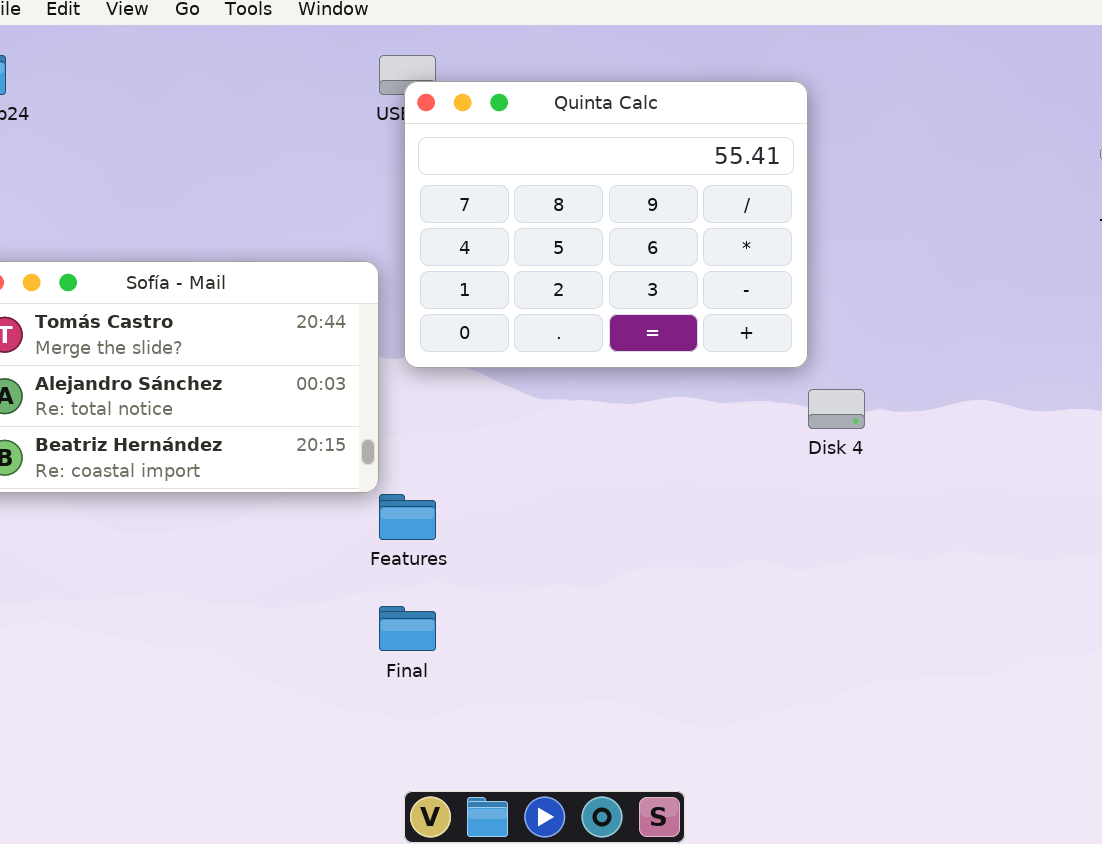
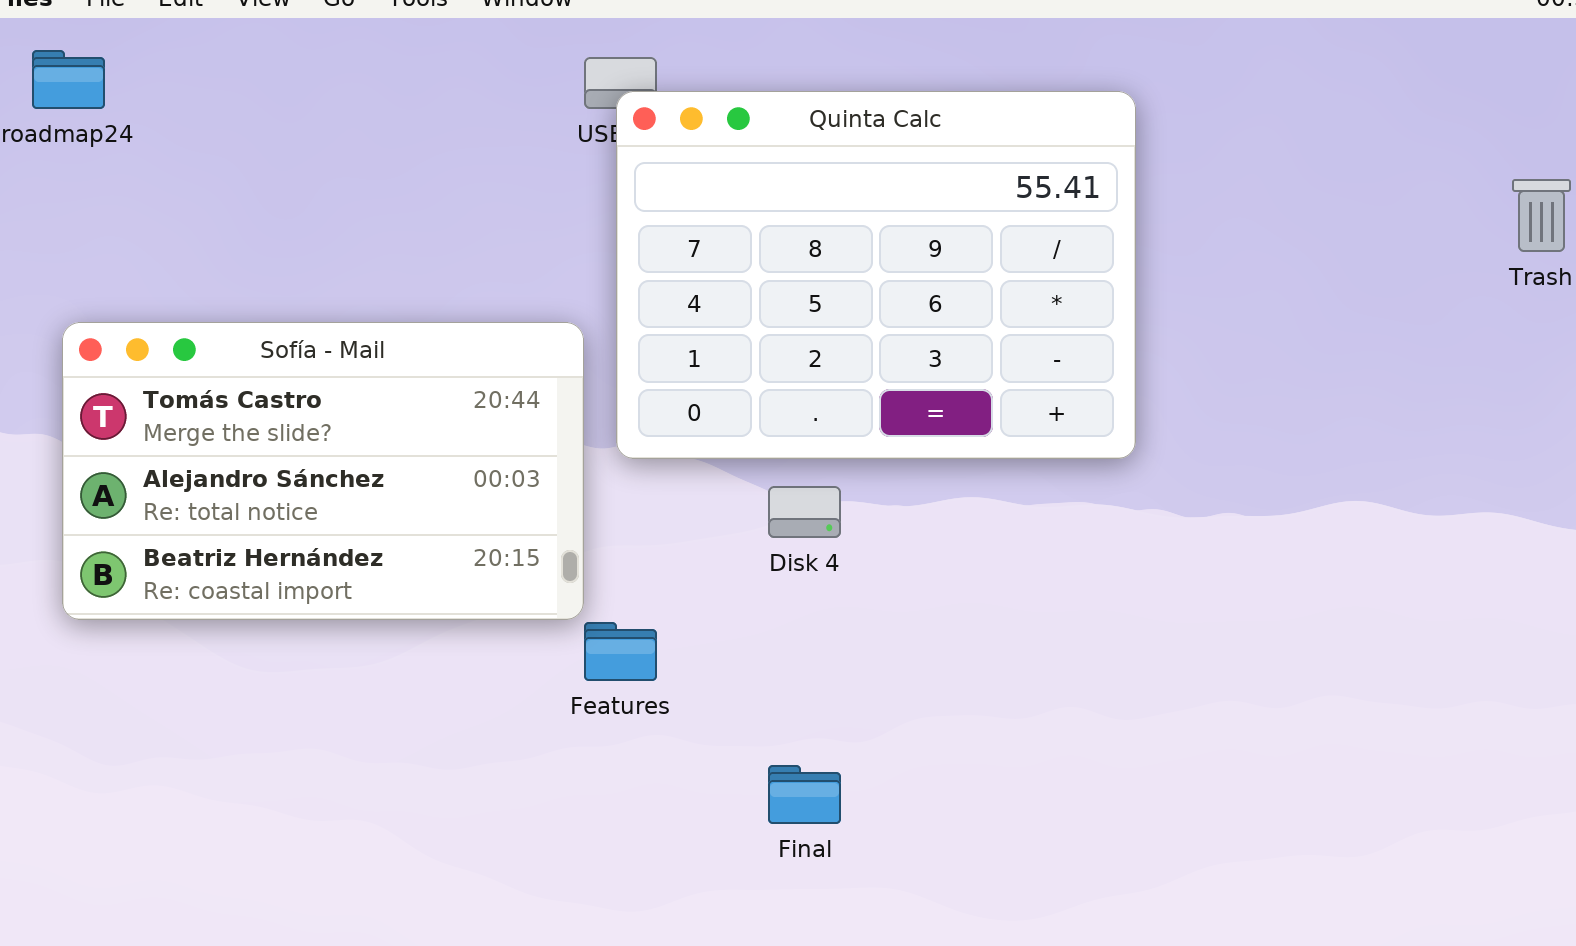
Disk 4: [808,389,865,429] -> [768,486,841,538], moved
Final: [379,606,436,651] -> [768,765,841,824], moved

